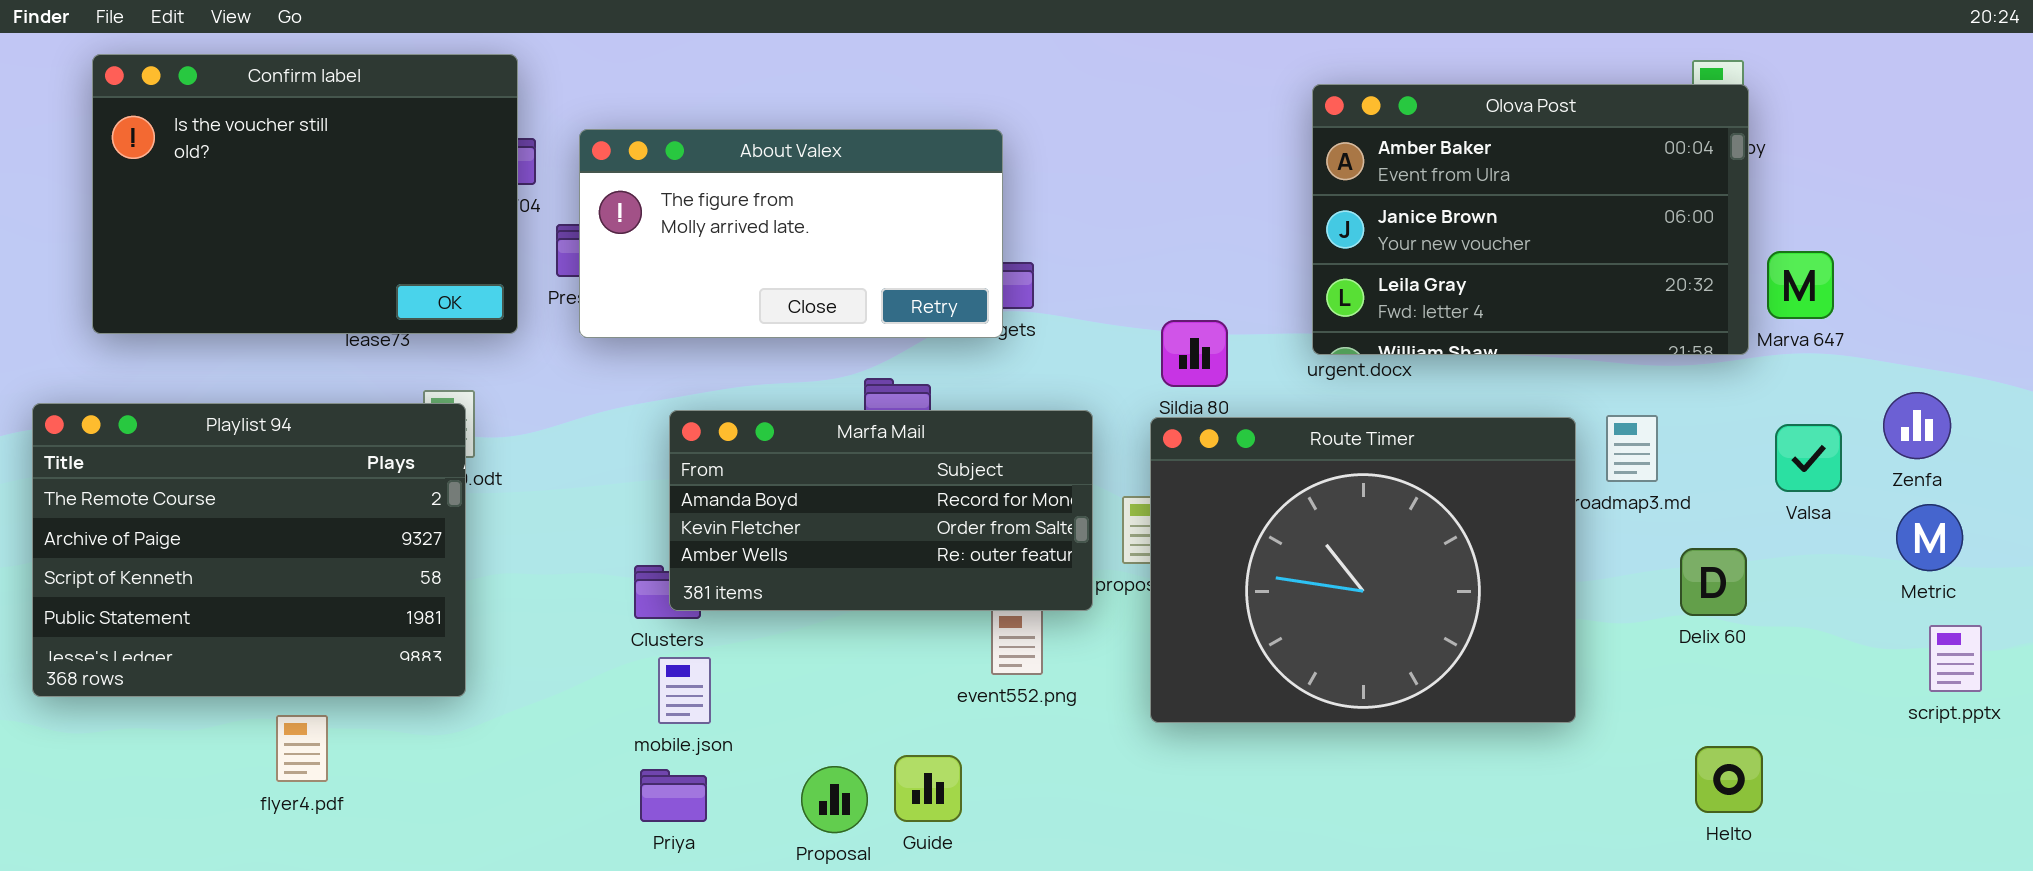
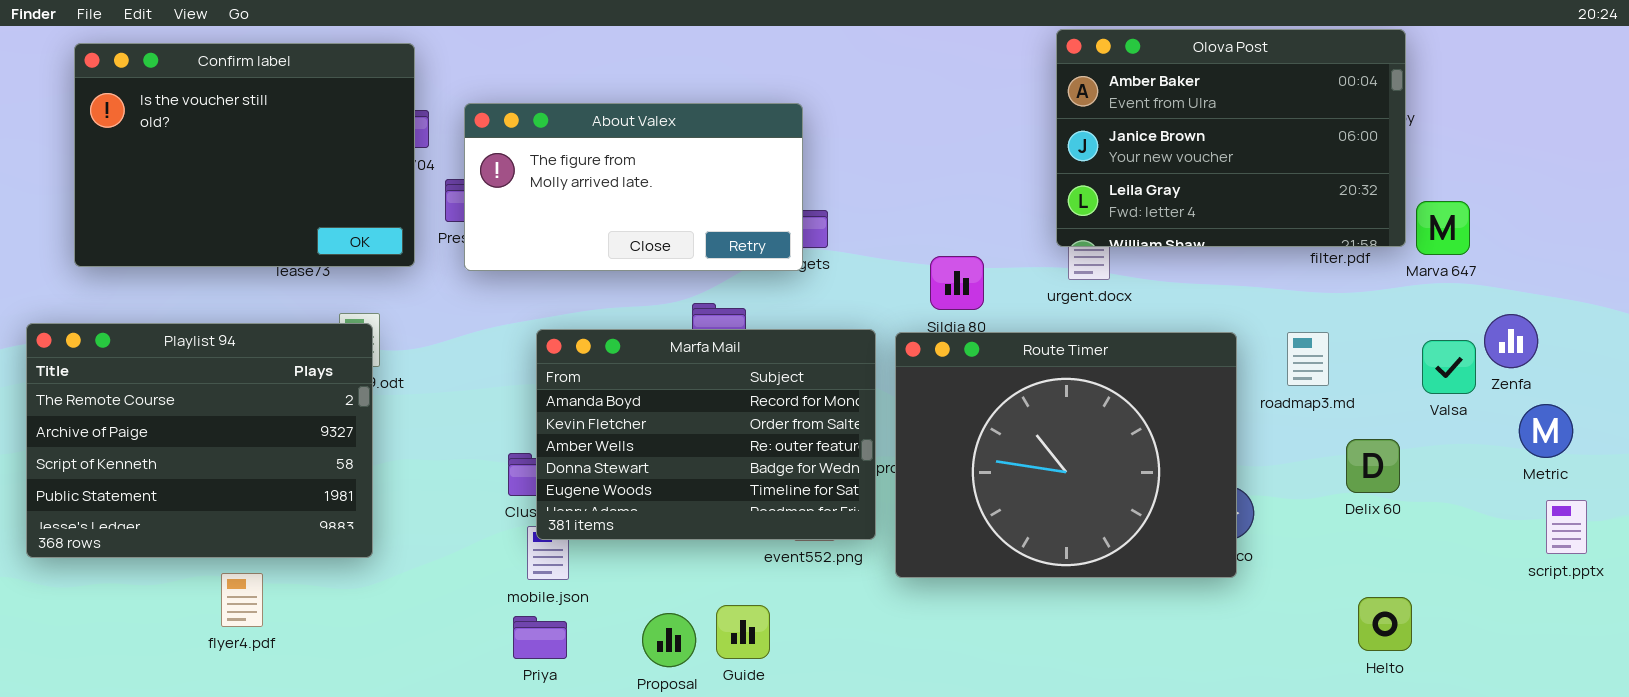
Olova Post: [1312,84,1749,355] -> [1056,29,1406,247], moved
Zenfa: [1883,392,1951,459] -> [1484,314,1538,368], moved
Marfa Mail: [669,410,1093,611] -> [536,329,876,540], resized
Route Timer: [1150,417,1576,723] -> [895,332,1237,578], moved

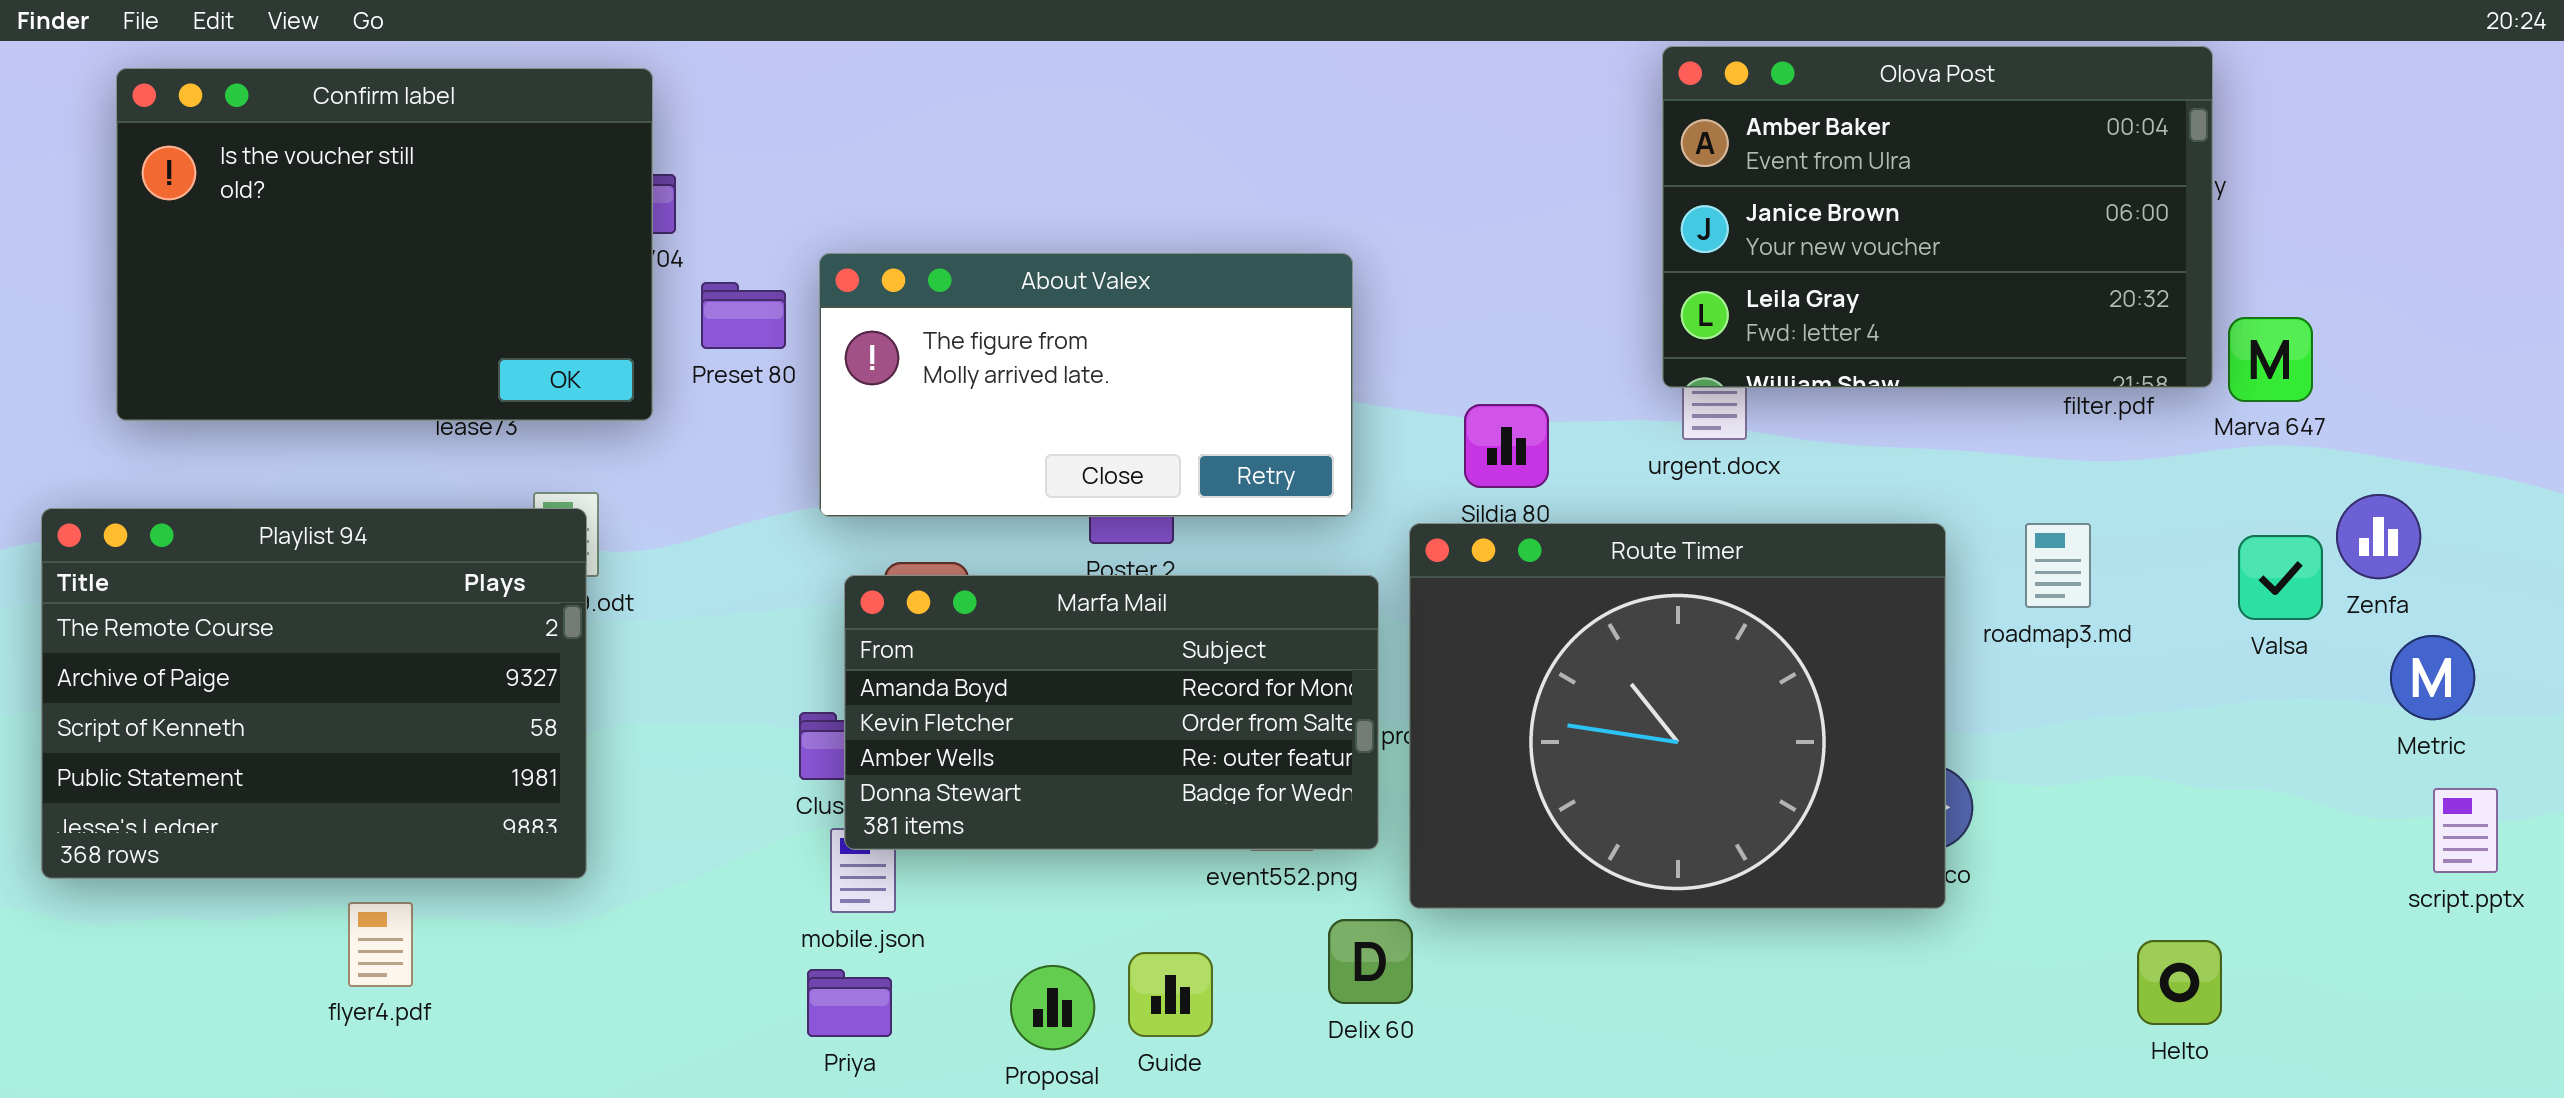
About Valex: [464,103,803,271] -> [819,253,1353,517], moved
Marfa Mail: [536,329,876,540] -> [844,575,1379,850], resized
Delix 60: [1346,439,1400,493] -> [1328,919,1413,1004], moved

